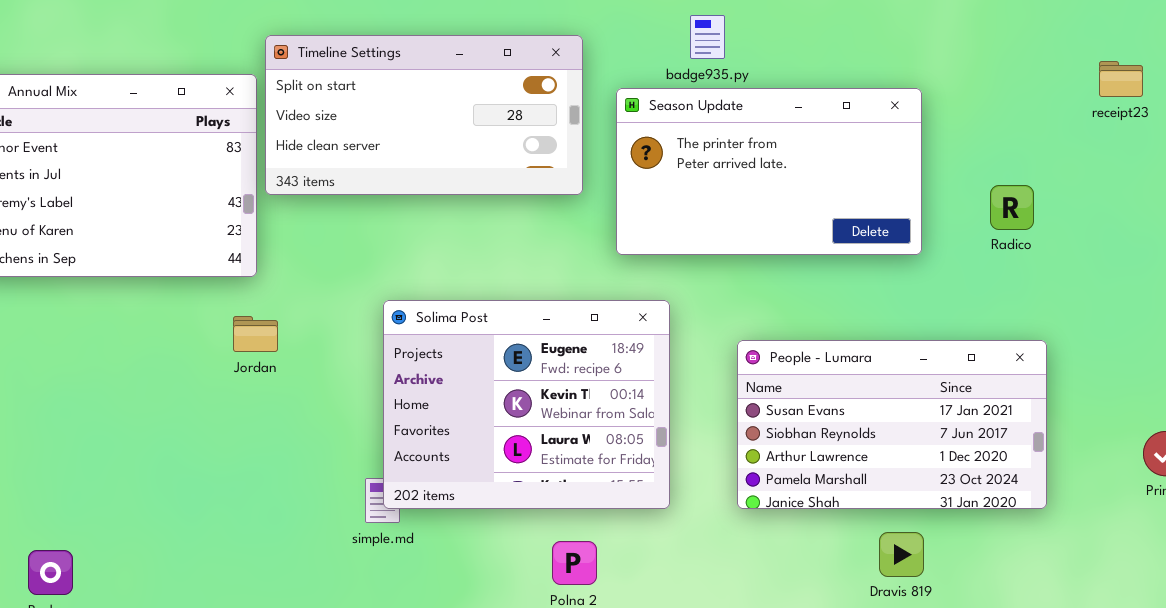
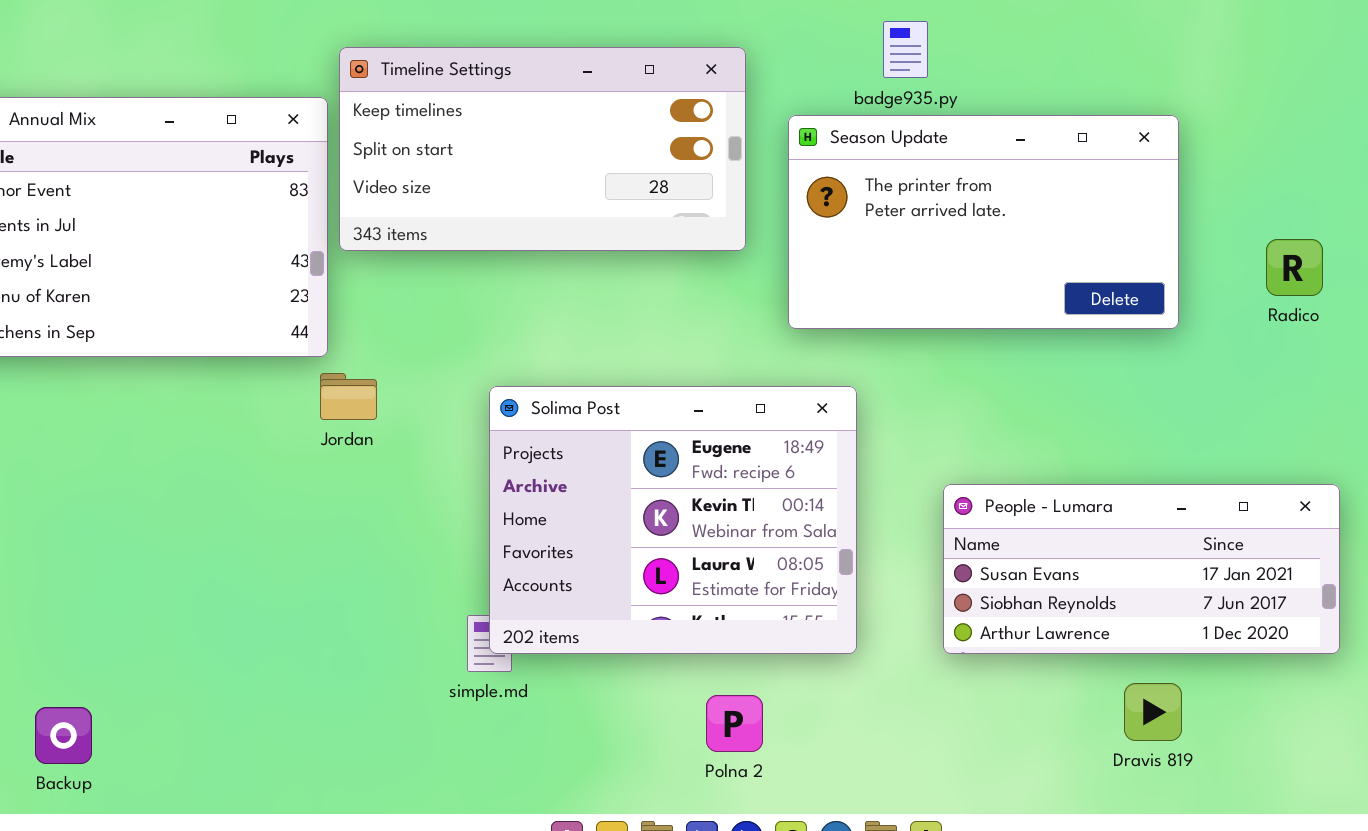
Timeline Settings: [265,35,583,195] -> [339,47,746,251], scrolled up 1 row
Jordan: [233,316,278,352] -> [320,373,377,420], moved
People - Lumara: [737,340,1047,509] -> [943,484,1340,654], resized

